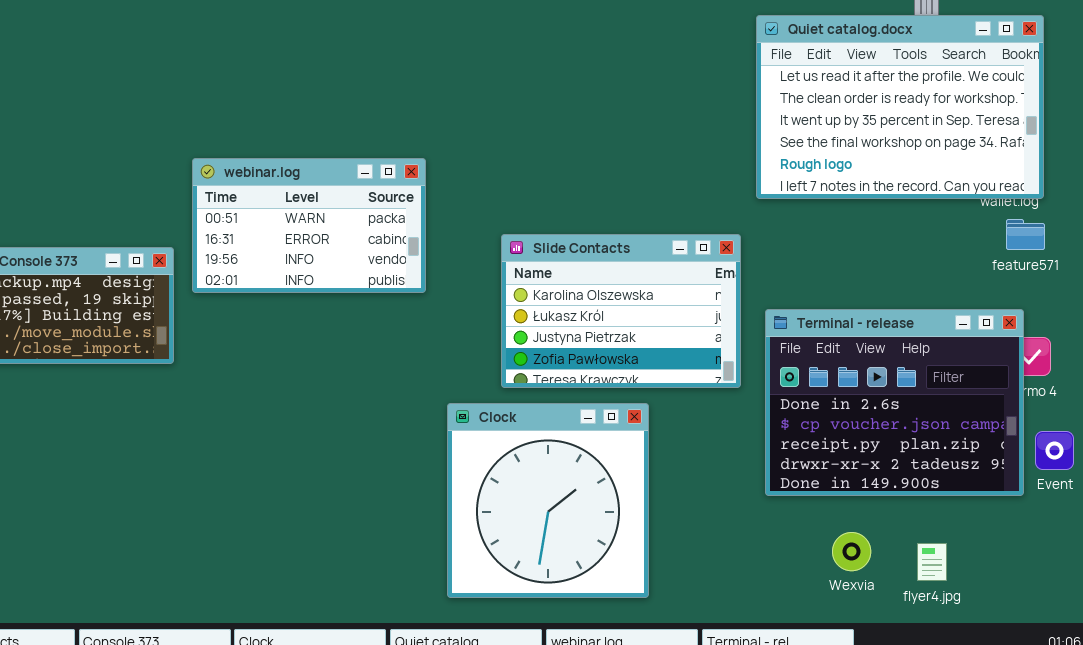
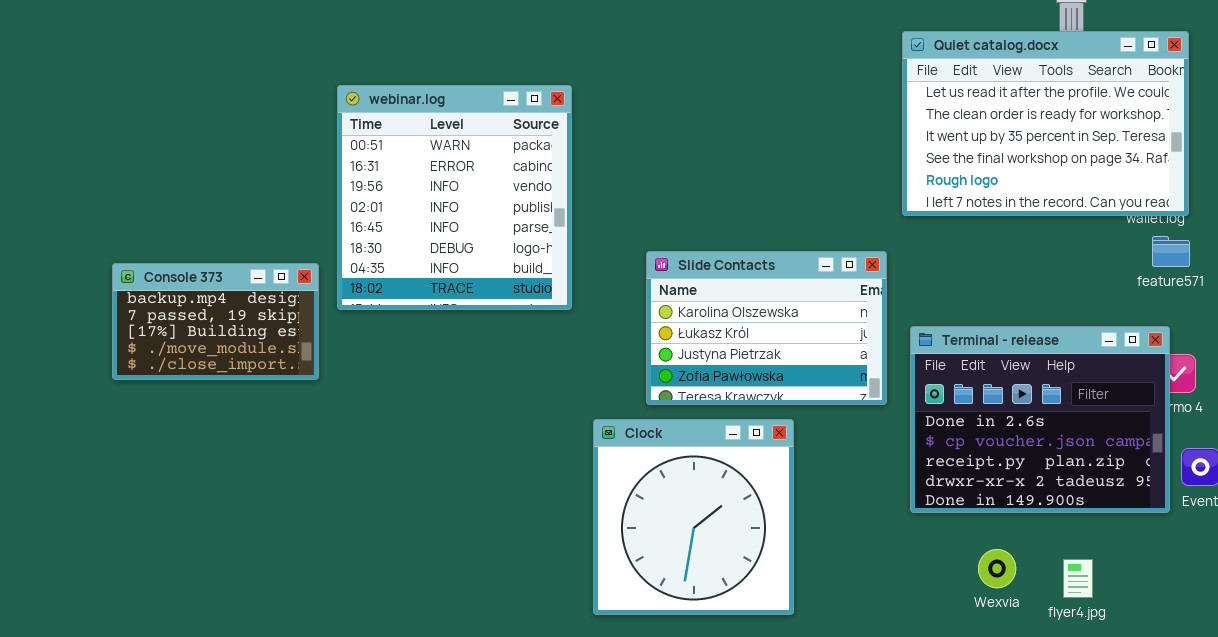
webinar.log: [192,158,426,293] -> [337,85,572,310], resized

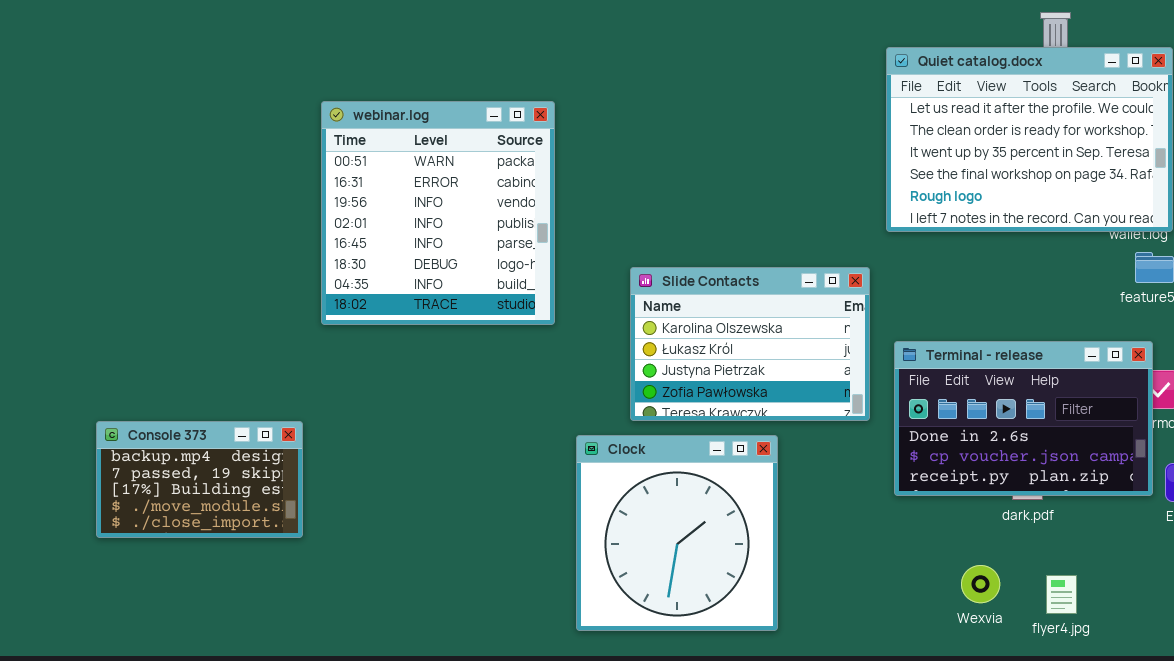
Console 373: [112,263,319,380] -> [96,421,303,538], moved
Terminal - release: [910,326,1170,513] -> [894,341,1153,496], resized

